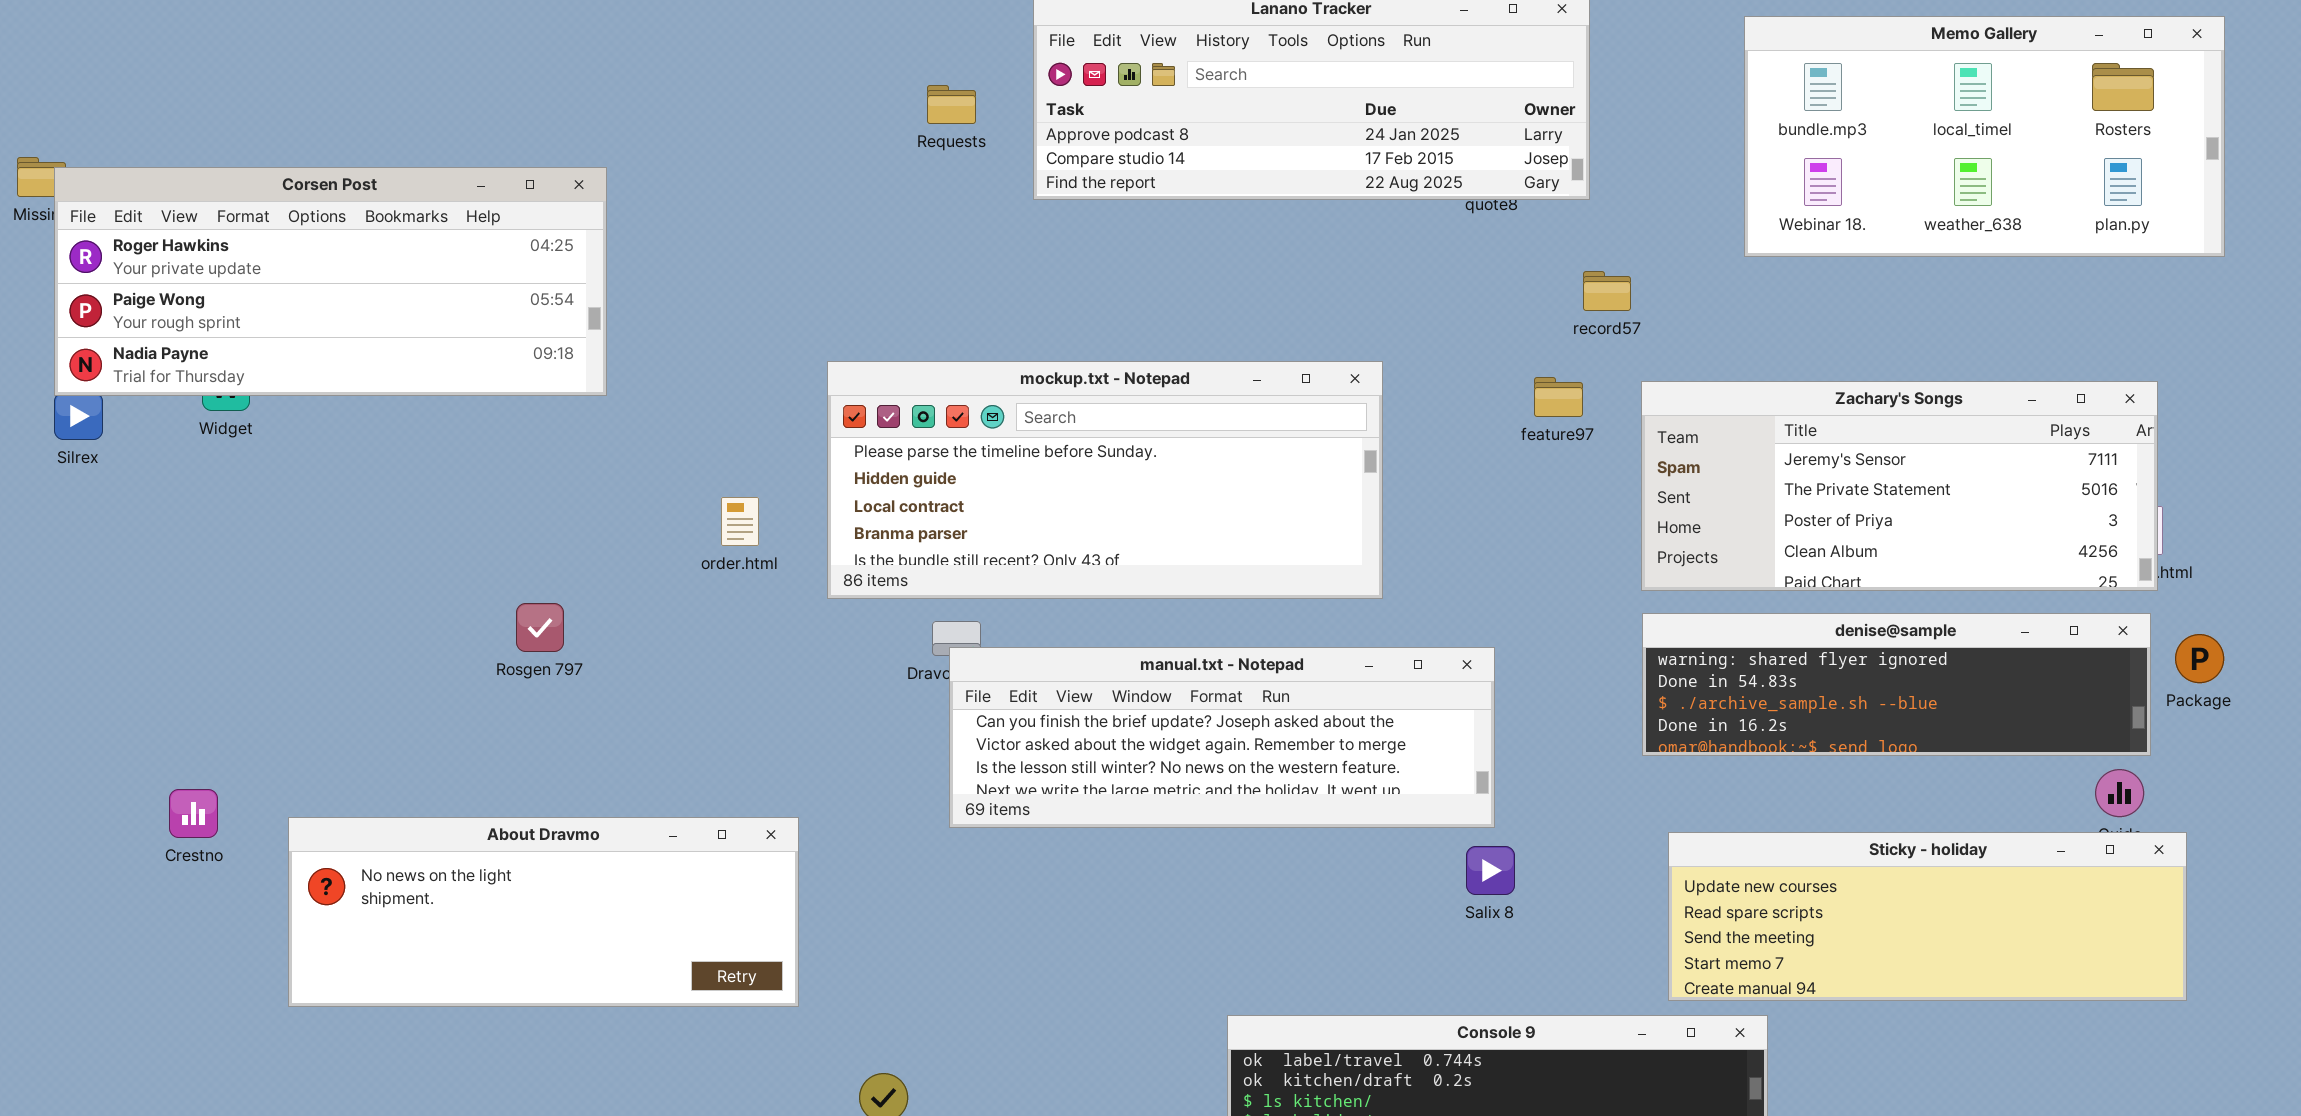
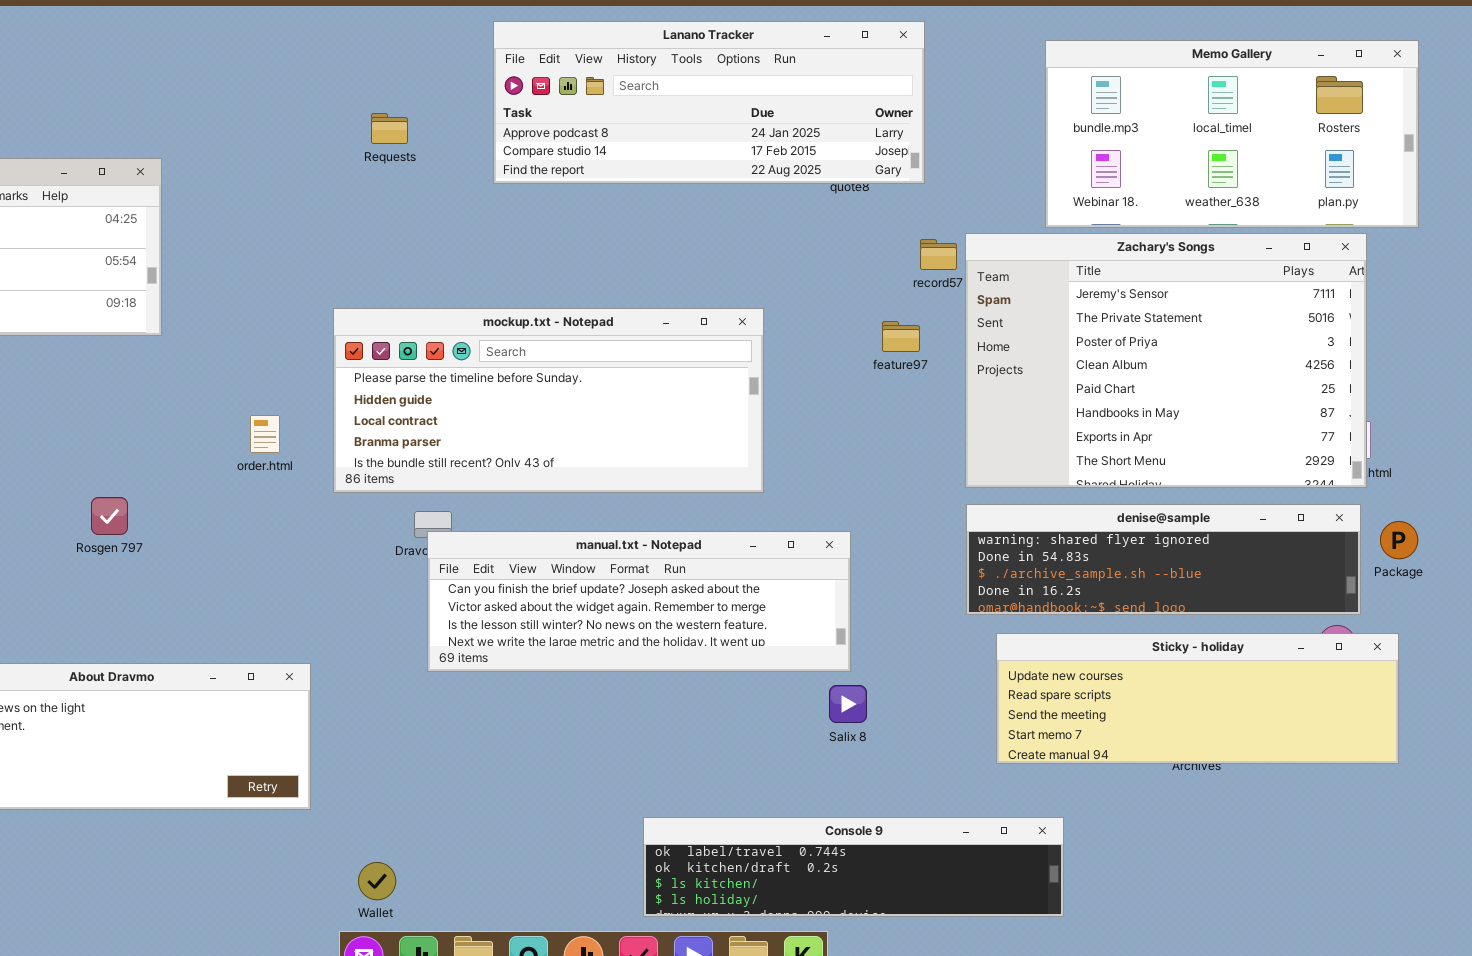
Requests: [927,85,976,124] -> [371,113,408,144], moved
Zachary's Songs: [1641,381,2158,591] -> [965,233,1367,488], resized
Sticky - holiday: [1668,832,2187,1001] -> [996,633,1399,764], moved

